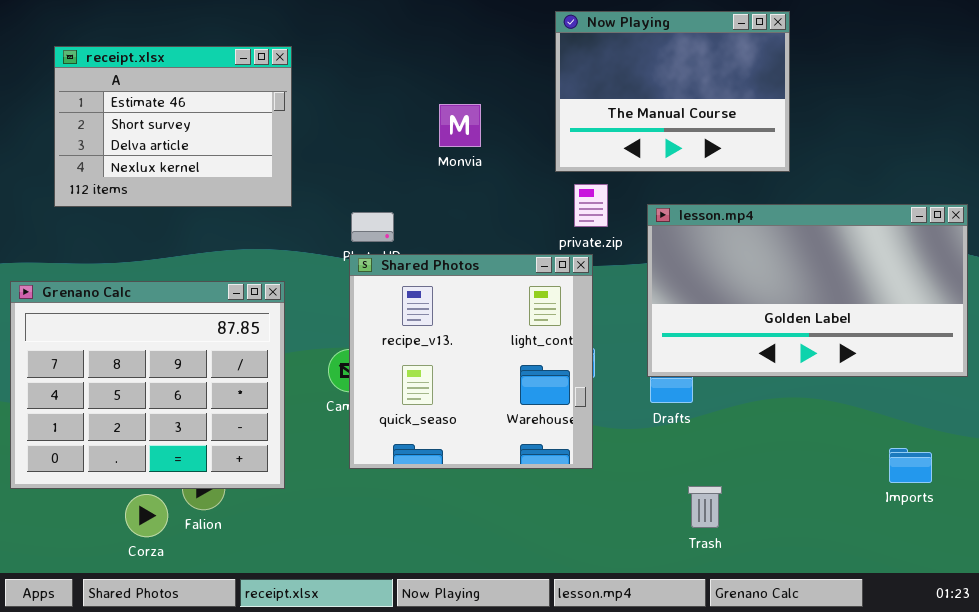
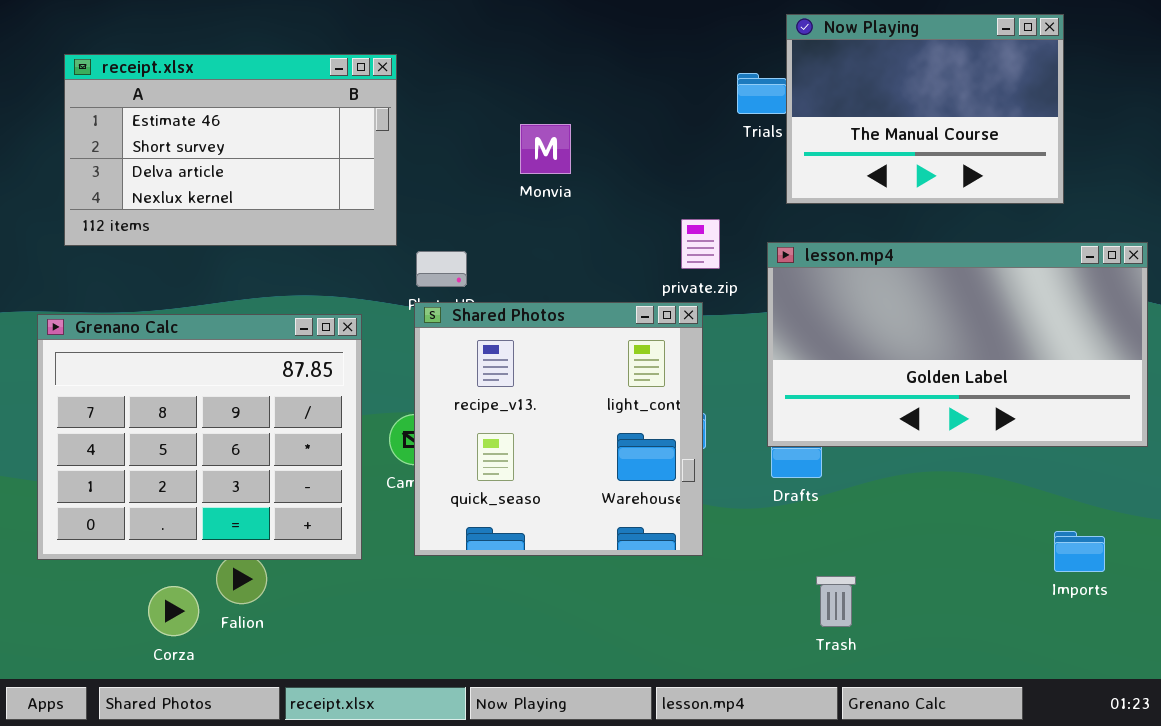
Now Playing: [555,11,790,172] -> [786,14,1064,204], moved
receipt.xlsx: [54,46,292,207] -> [64,54,397,246], resized
Grenano Calc: [10,281,285,489] -> [37,314,362,560], moved

